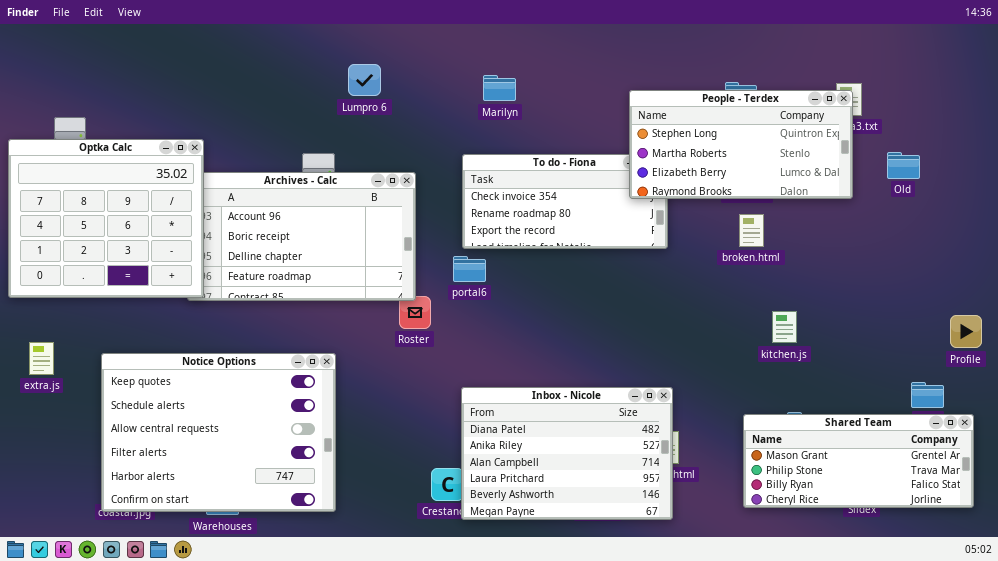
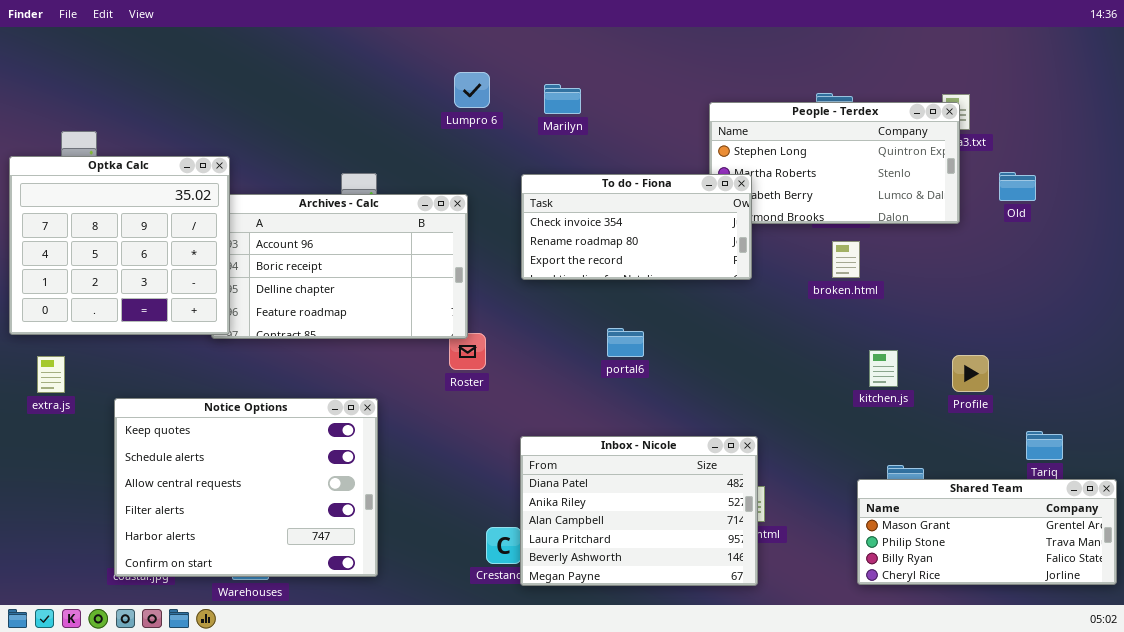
Lumpro 6: [348,64,381,96] -> [454,72,490,108], moved
To do - Fiona: [462,154,668,249] -> [521,174,752,280], raised
portal6: [453,256,486,282] -> [607,328,644,357], moved
Profile: [950,315,982,348] -> [952,355,989,392], moved
extra.js: [29,342,54,375] -> [37,356,65,393], moved
Shared Team: [743,414,974,508] -> [857,479,1117,585], moved

